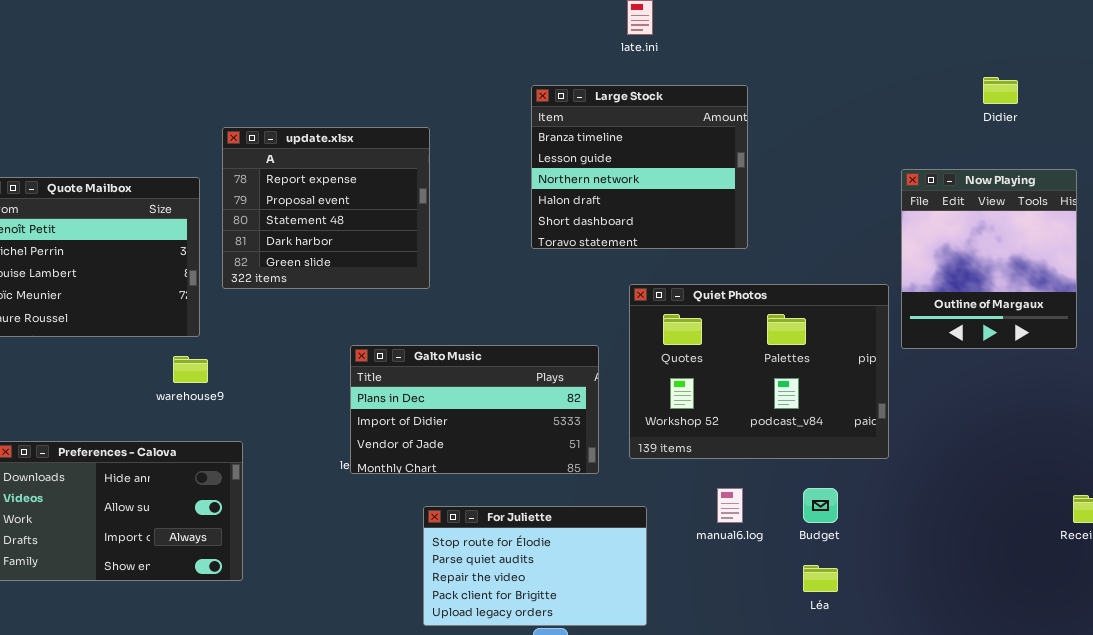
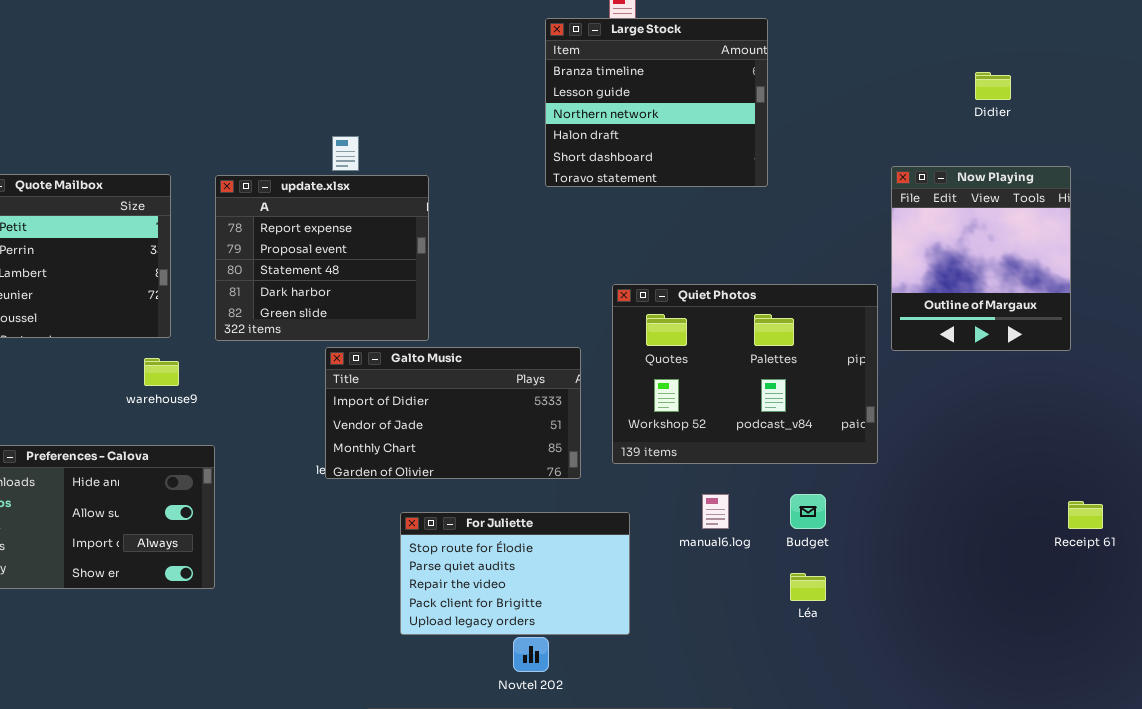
Large Stock: [531,85,748,249] -> [545,18,768,187], moved
update.xlsx: [222,127,430,289] -> [215,175,429,341], moved
Galto Music: [350,345,599,474] -> [325,347,581,479], scrolled down 1 row

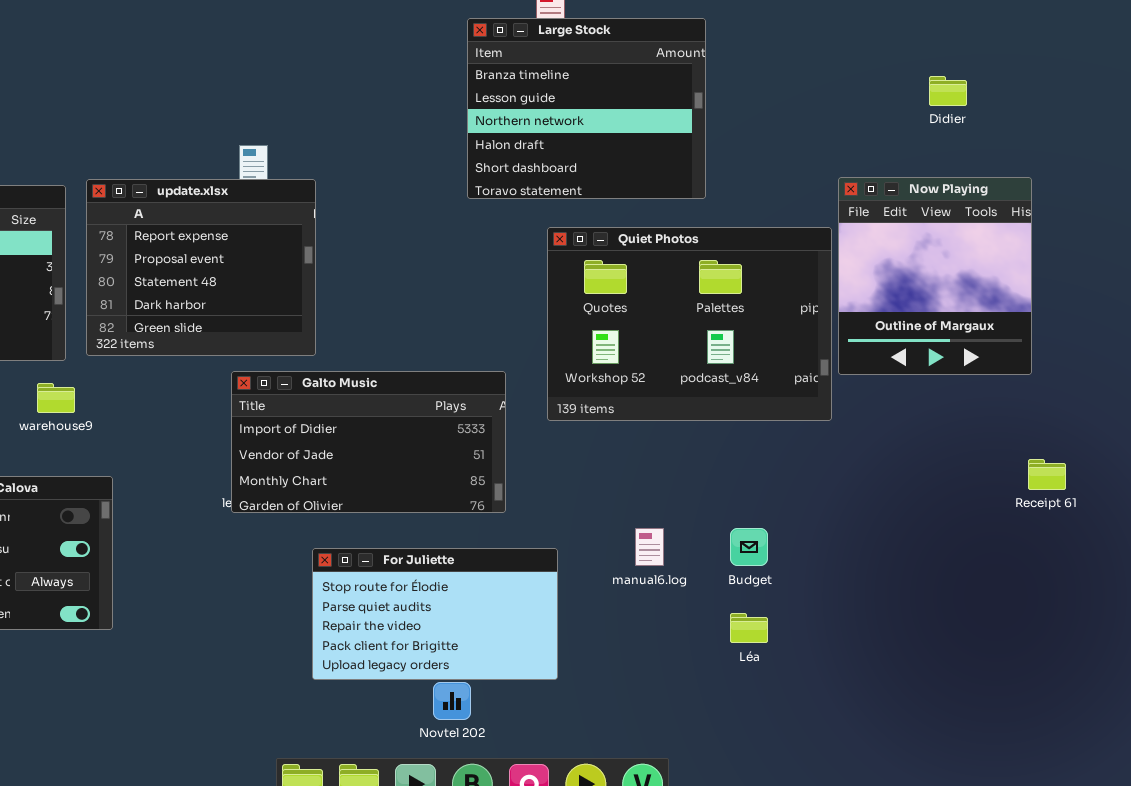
update.xlsx: [215,175,429,341] -> [86,179,316,356], moved
Quiet Photos: [612,284,878,464] -> [547,227,832,421], moved
Receipt 61: [1068,501,1103,529] -> [1028,459,1066,490], moved

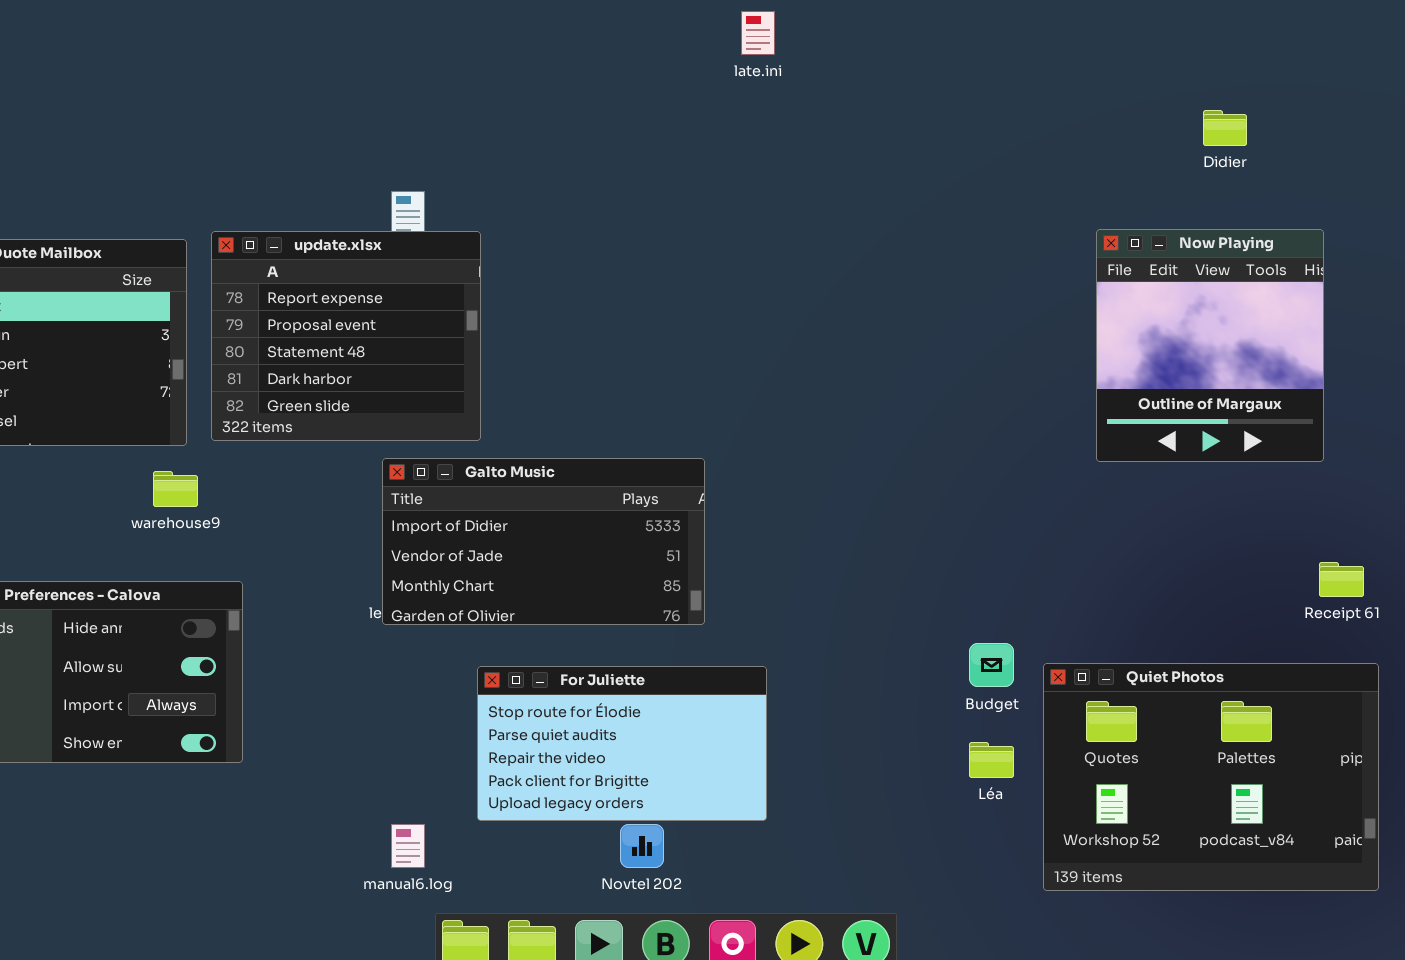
Large Stock: [467,18,706,199] -> none, closed
Quiet Photos: [547,227,832,421] -> [1043,663,1379,891], moved
manual6.log: [635,528,664,566] -> [391,824,425,868], moved

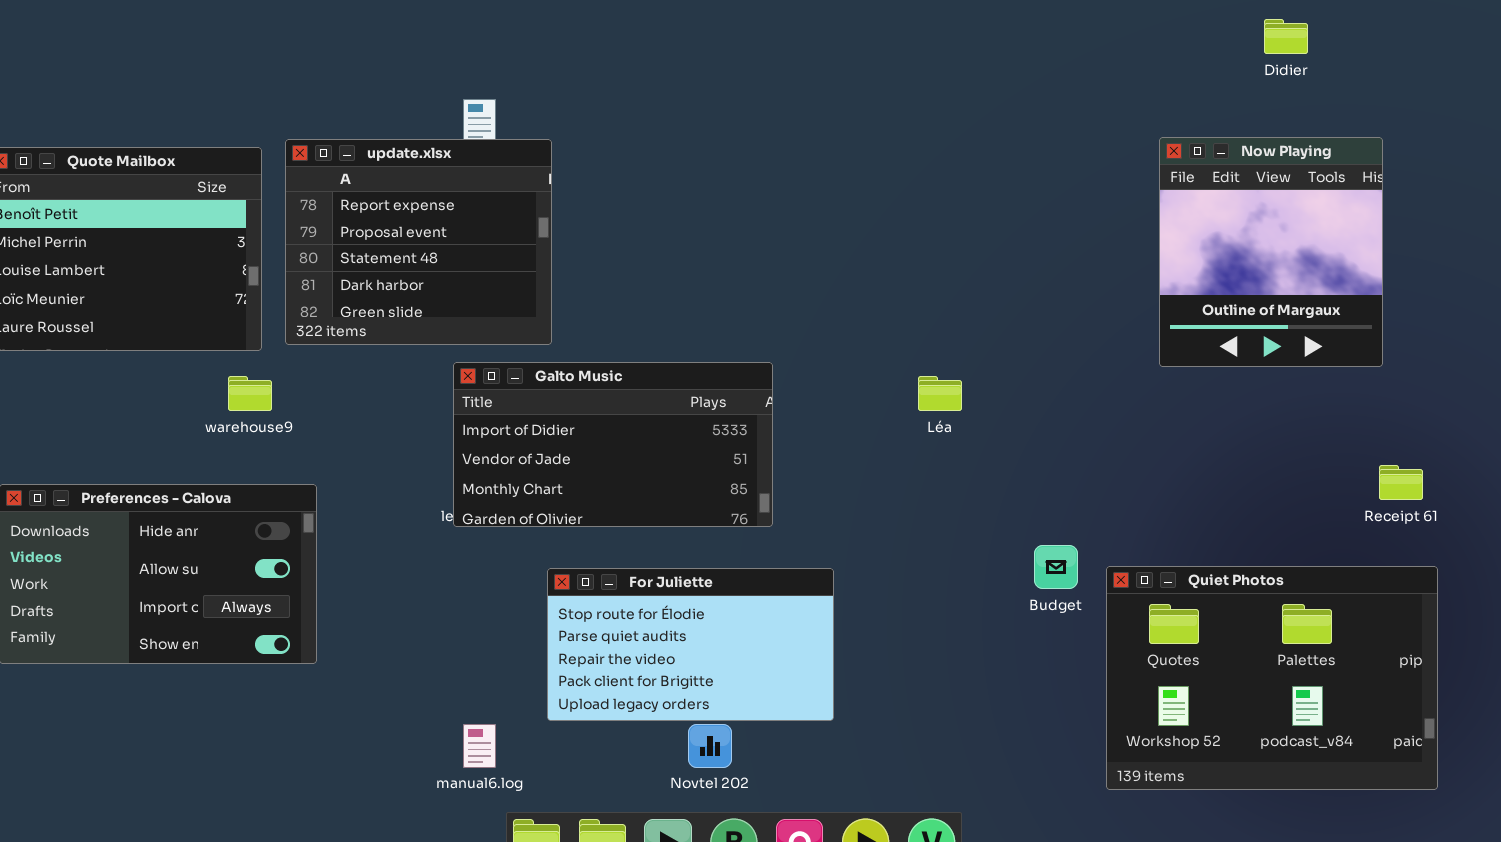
Léa: [969,742,1014,778] -> [918,376,962,411], moved

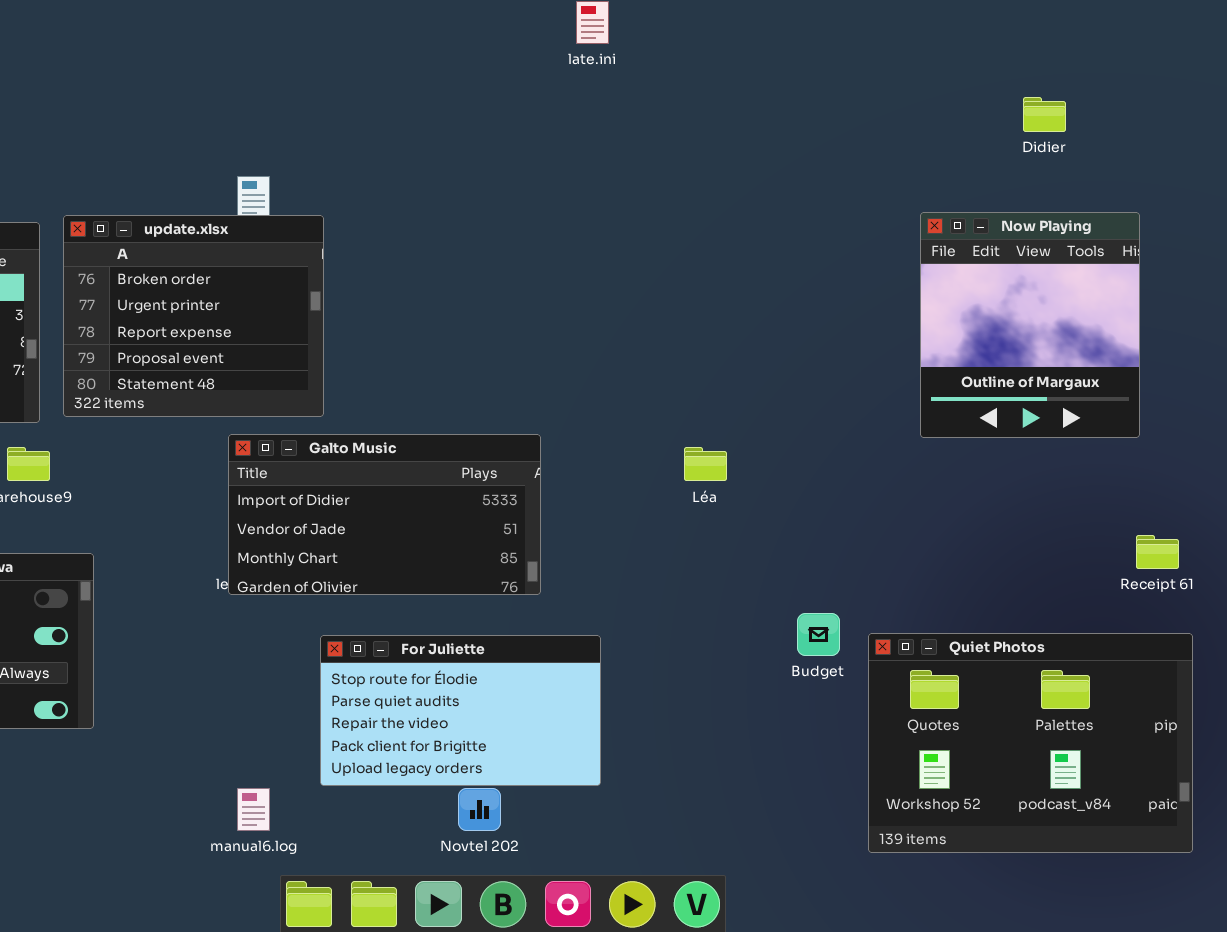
update.xlsx: [285,139,552,345] -> [63,215,324,417], scrolled up 2 rows

